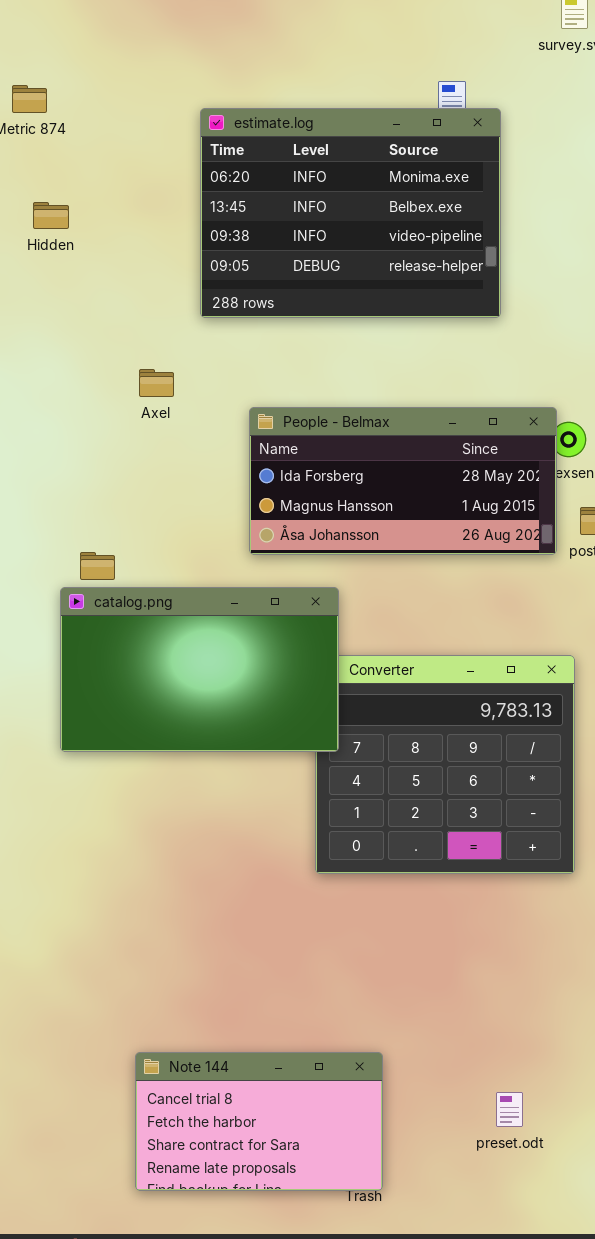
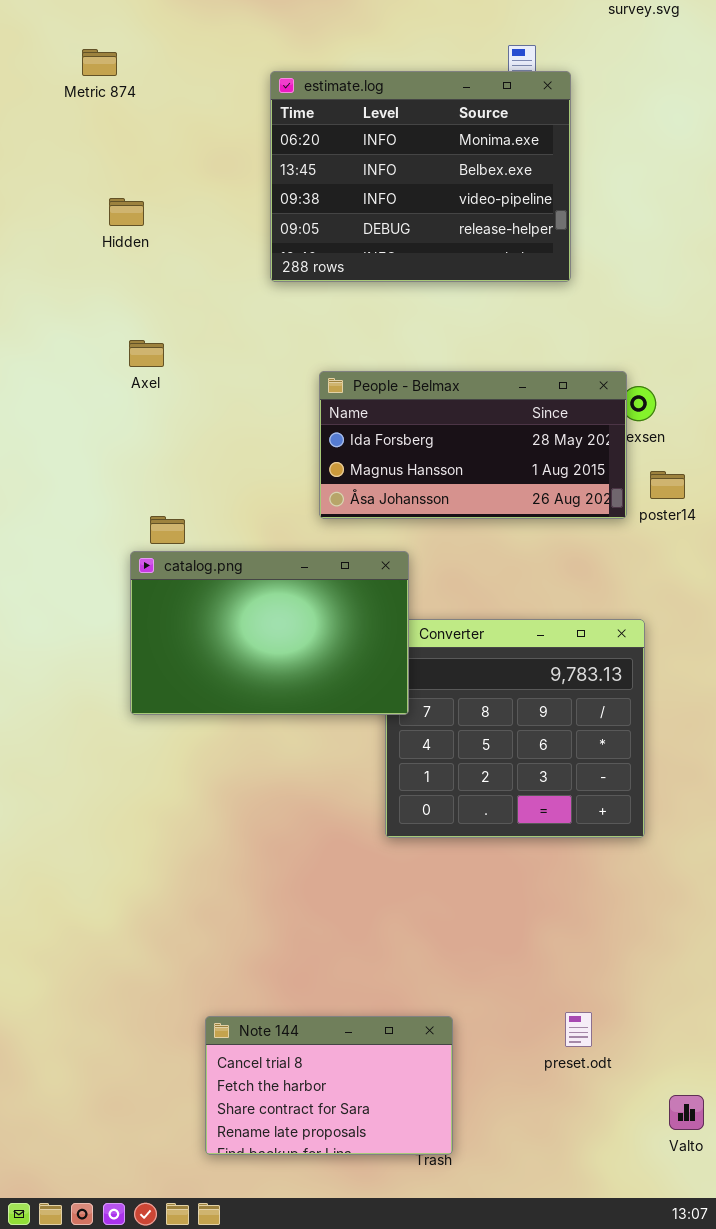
Hidden: [33,202,69,229] -> [109,198,144,226], moved
Axel: [139,369,174,397] -> [129,340,164,367], moved
preset.odt: [496,1092,523,1127] -> [565,1012,592,1047], moved

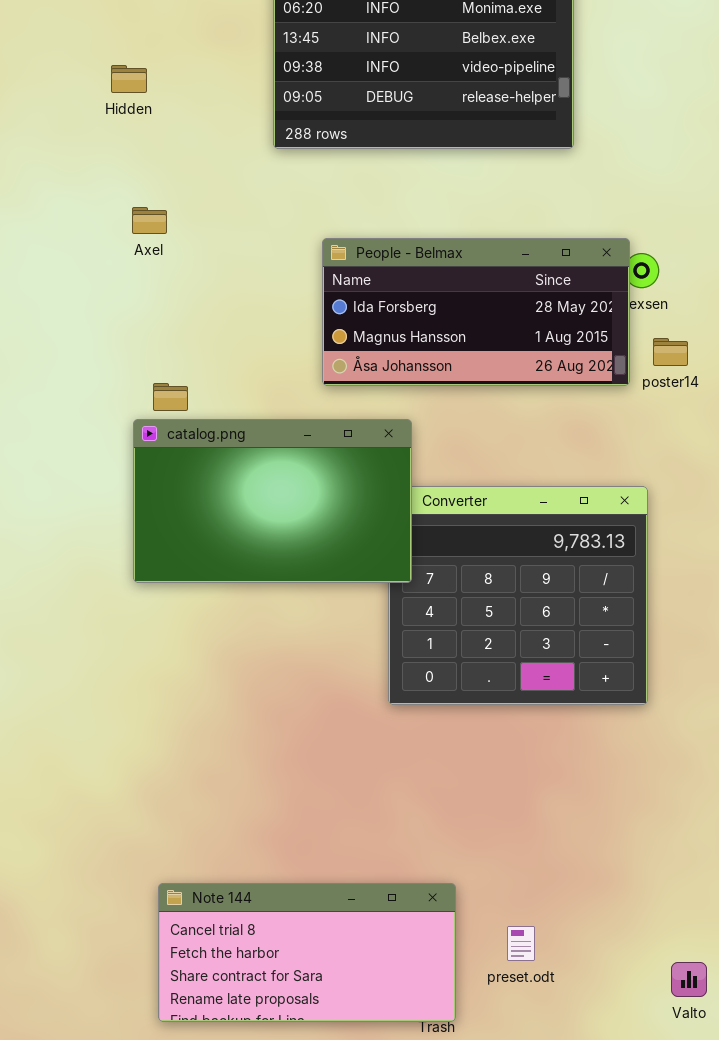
preset.odt: [565,1012,592,1047] -> [507,926,535,961], moved
Note 144: [205,1016,453,1155] -> [158,883,456,1022], resized

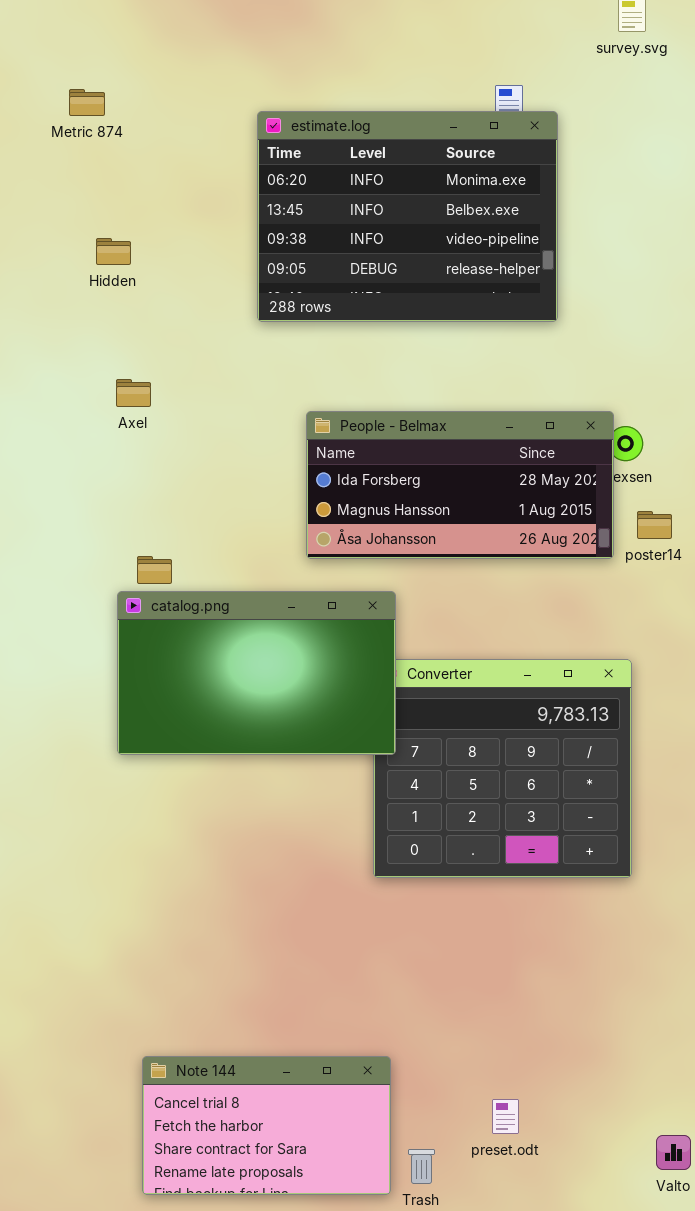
Note 144: [158,883,456,1022] -> [142,1056,391,1195], resized

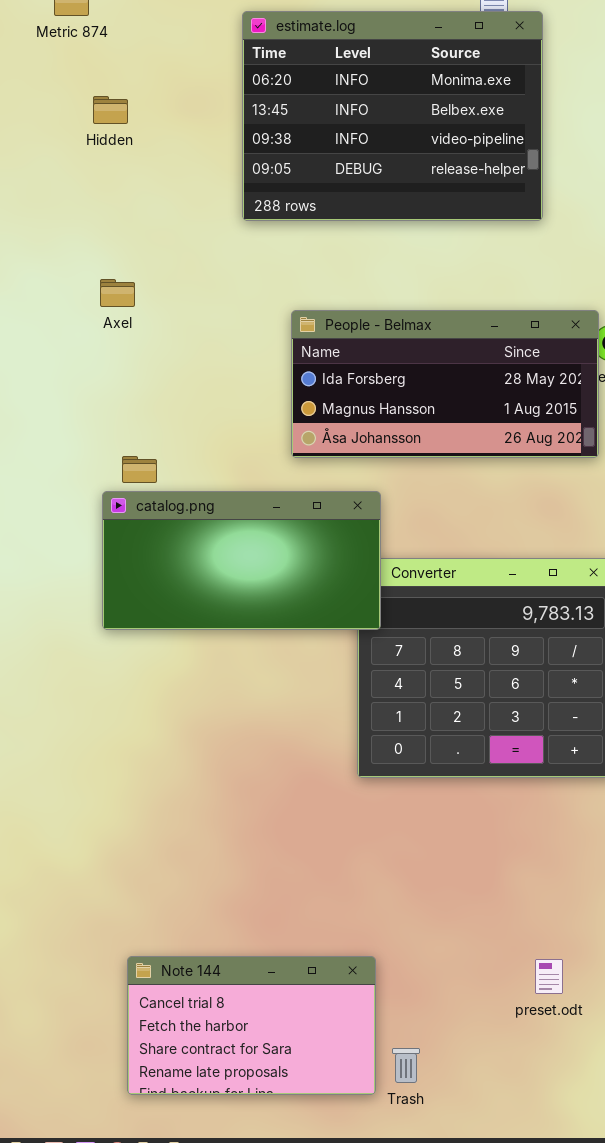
Hidden: [96,238,131,265] -> [93,96,128,124], moved
catalog.png: [117,591,396,755] -> [102,491,381,630], resized
preset.odt: [492,1099,519,1134] -> [535,959,563,994], moved

